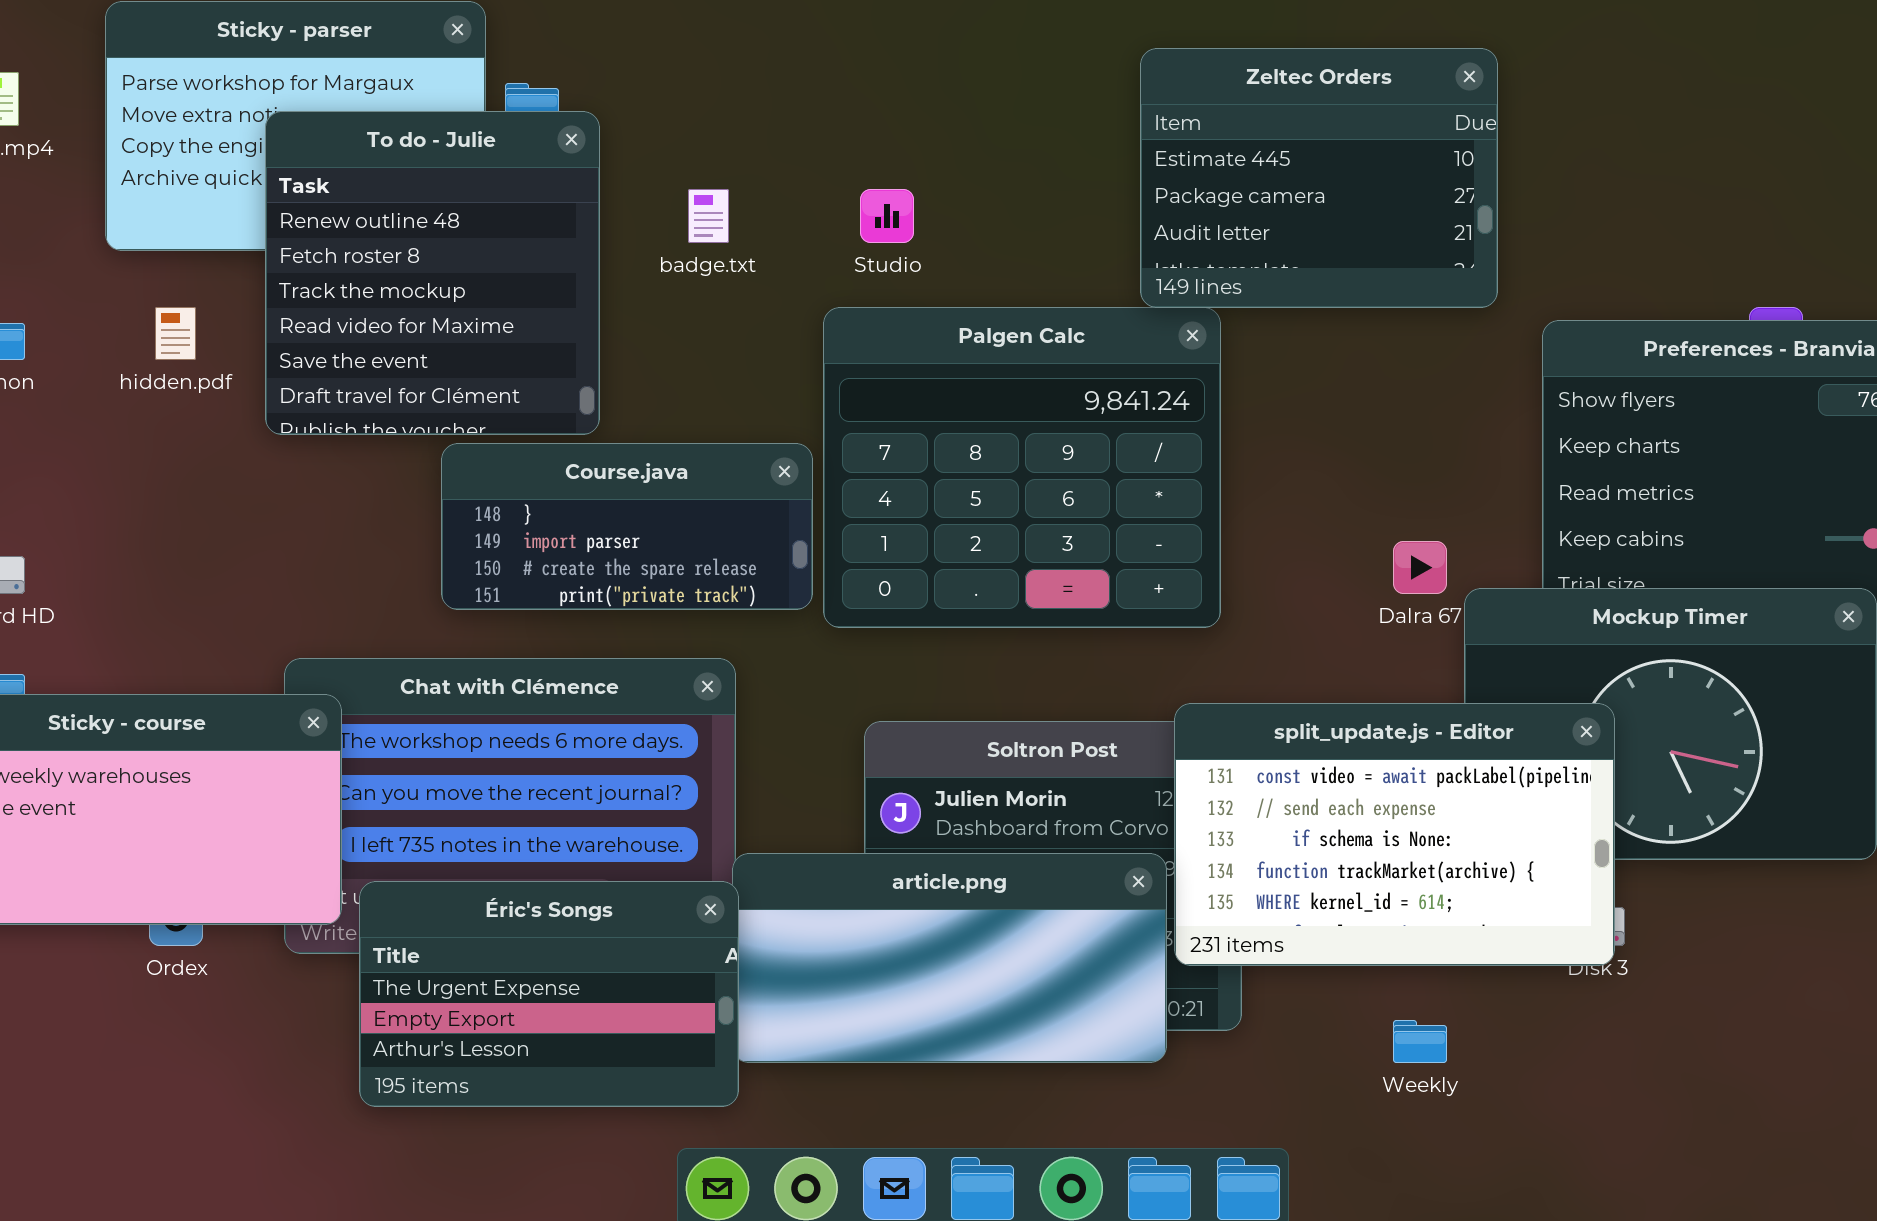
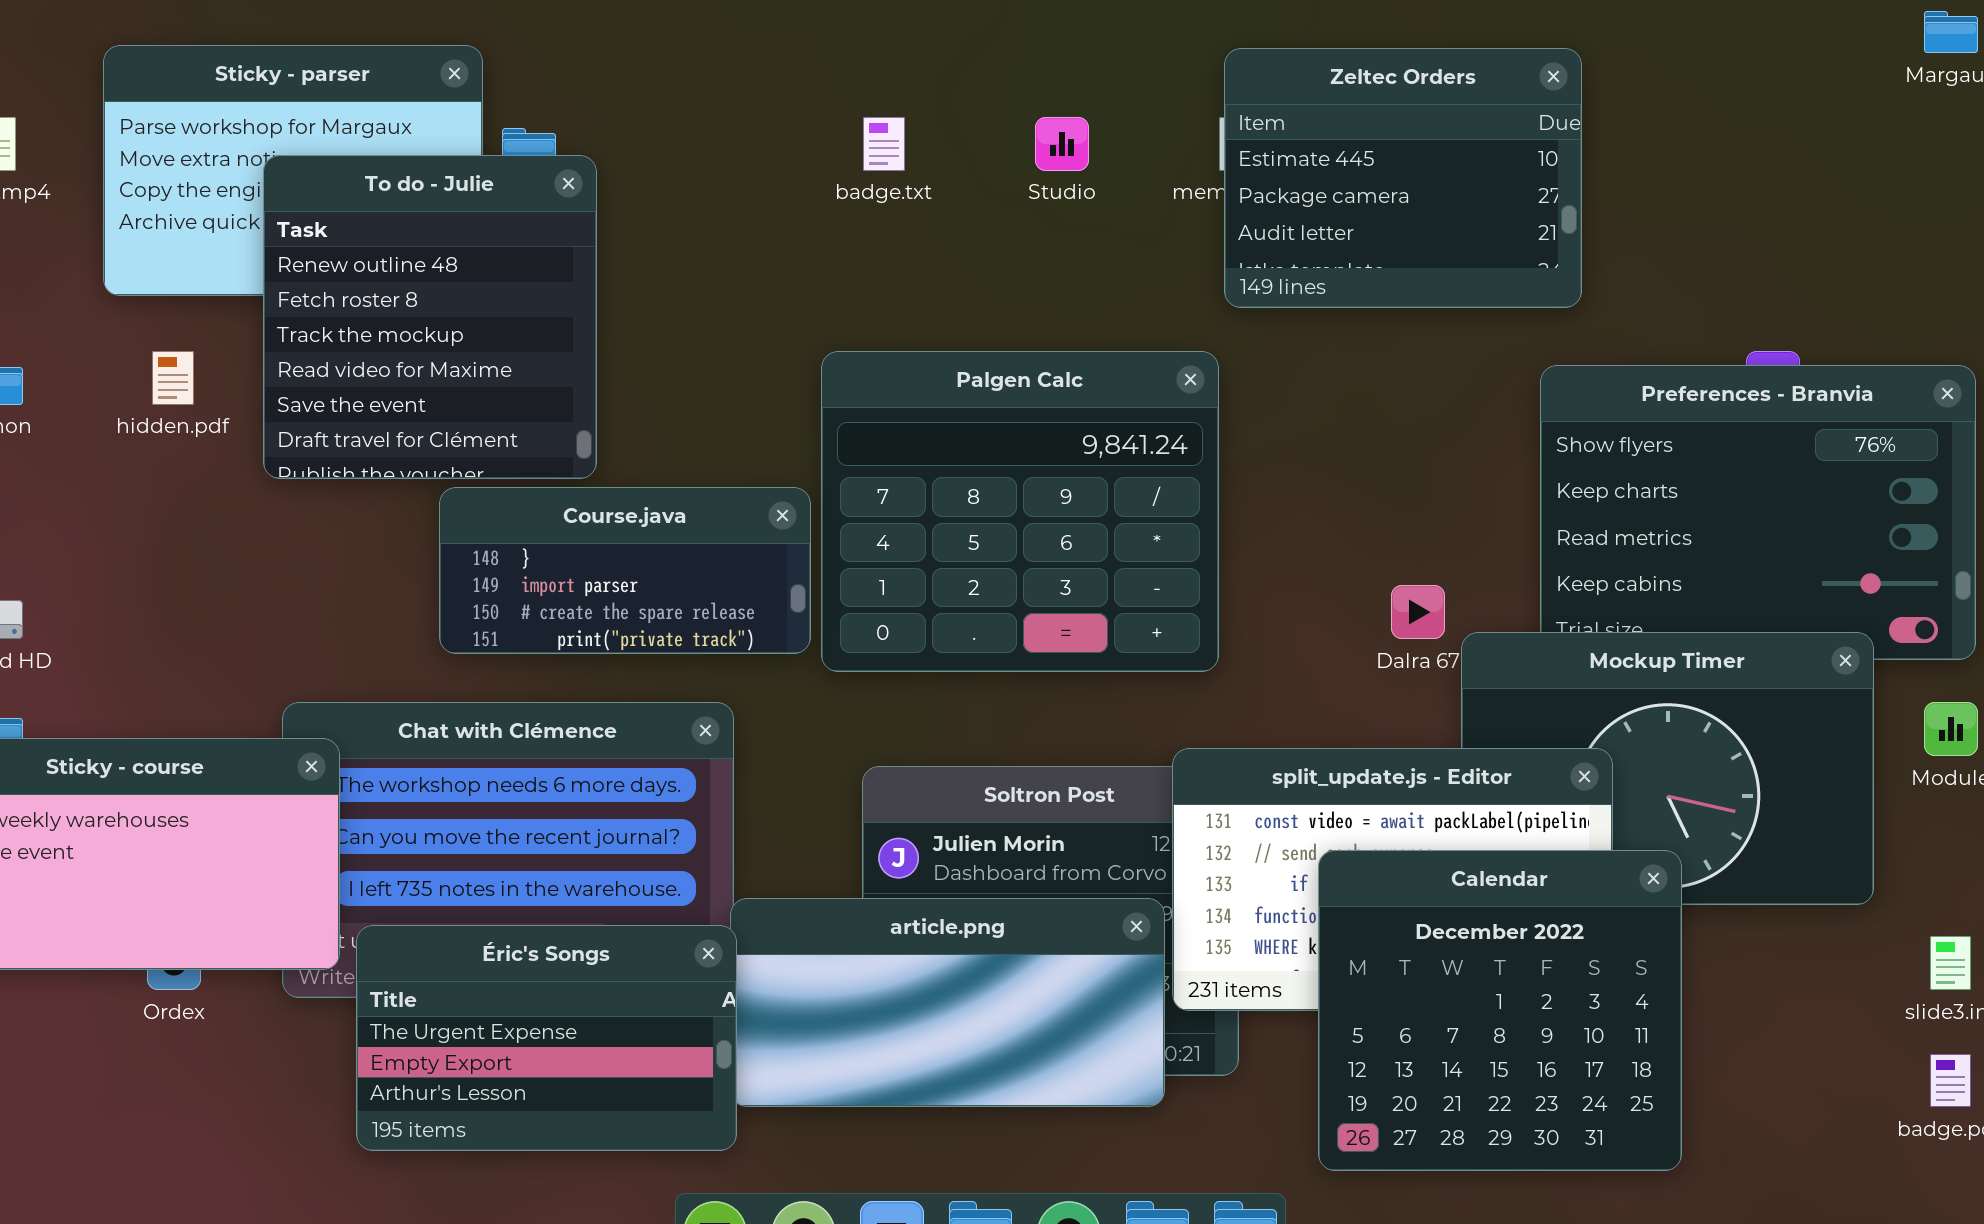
Zeltec Orders: [1140,48,1498,308] -> [1224,48,1582,308], moved
badge.txt: [688,189,729,243] -> [863,117,905,171], moved
Studio: [860,189,914,243] -> [1035,117,1089,171], moved
Calendar: none -> [1318,850,1682,1171], opened

